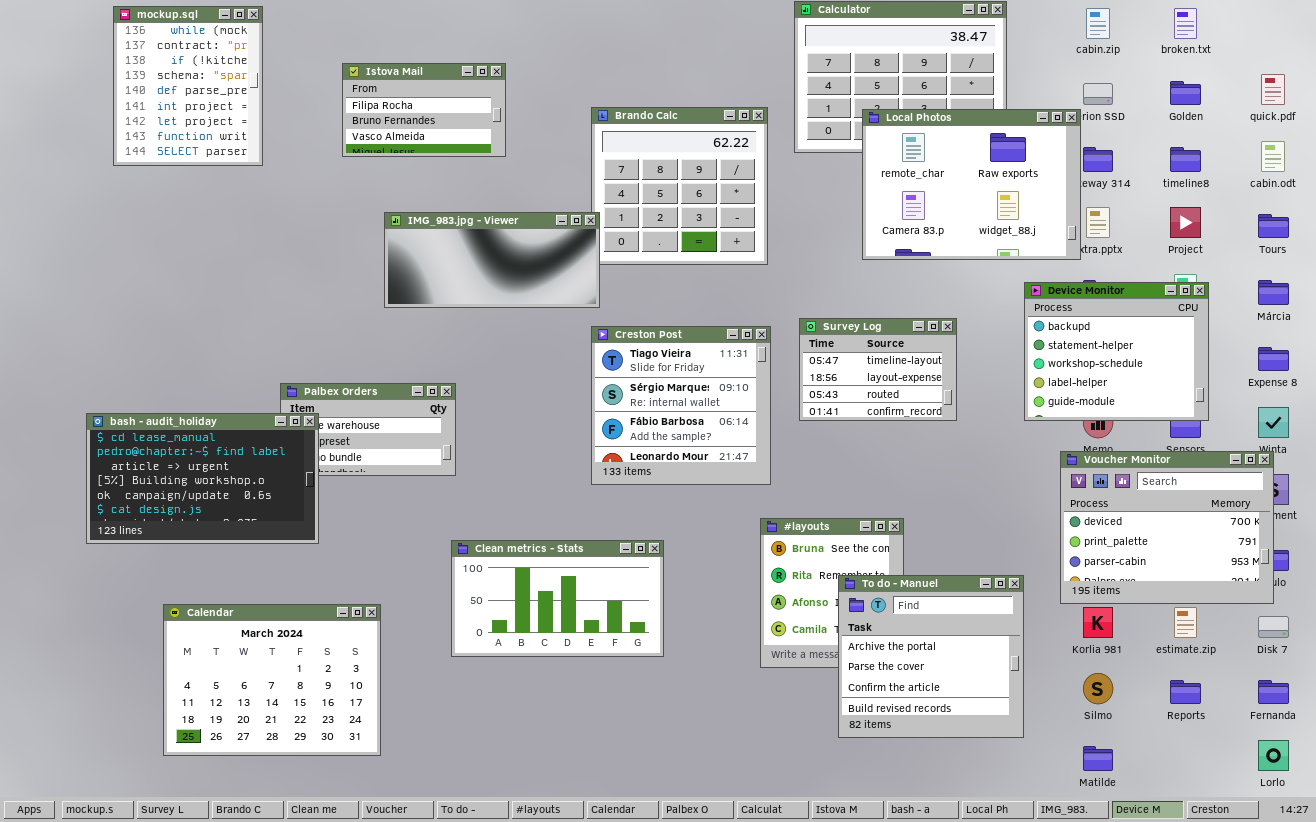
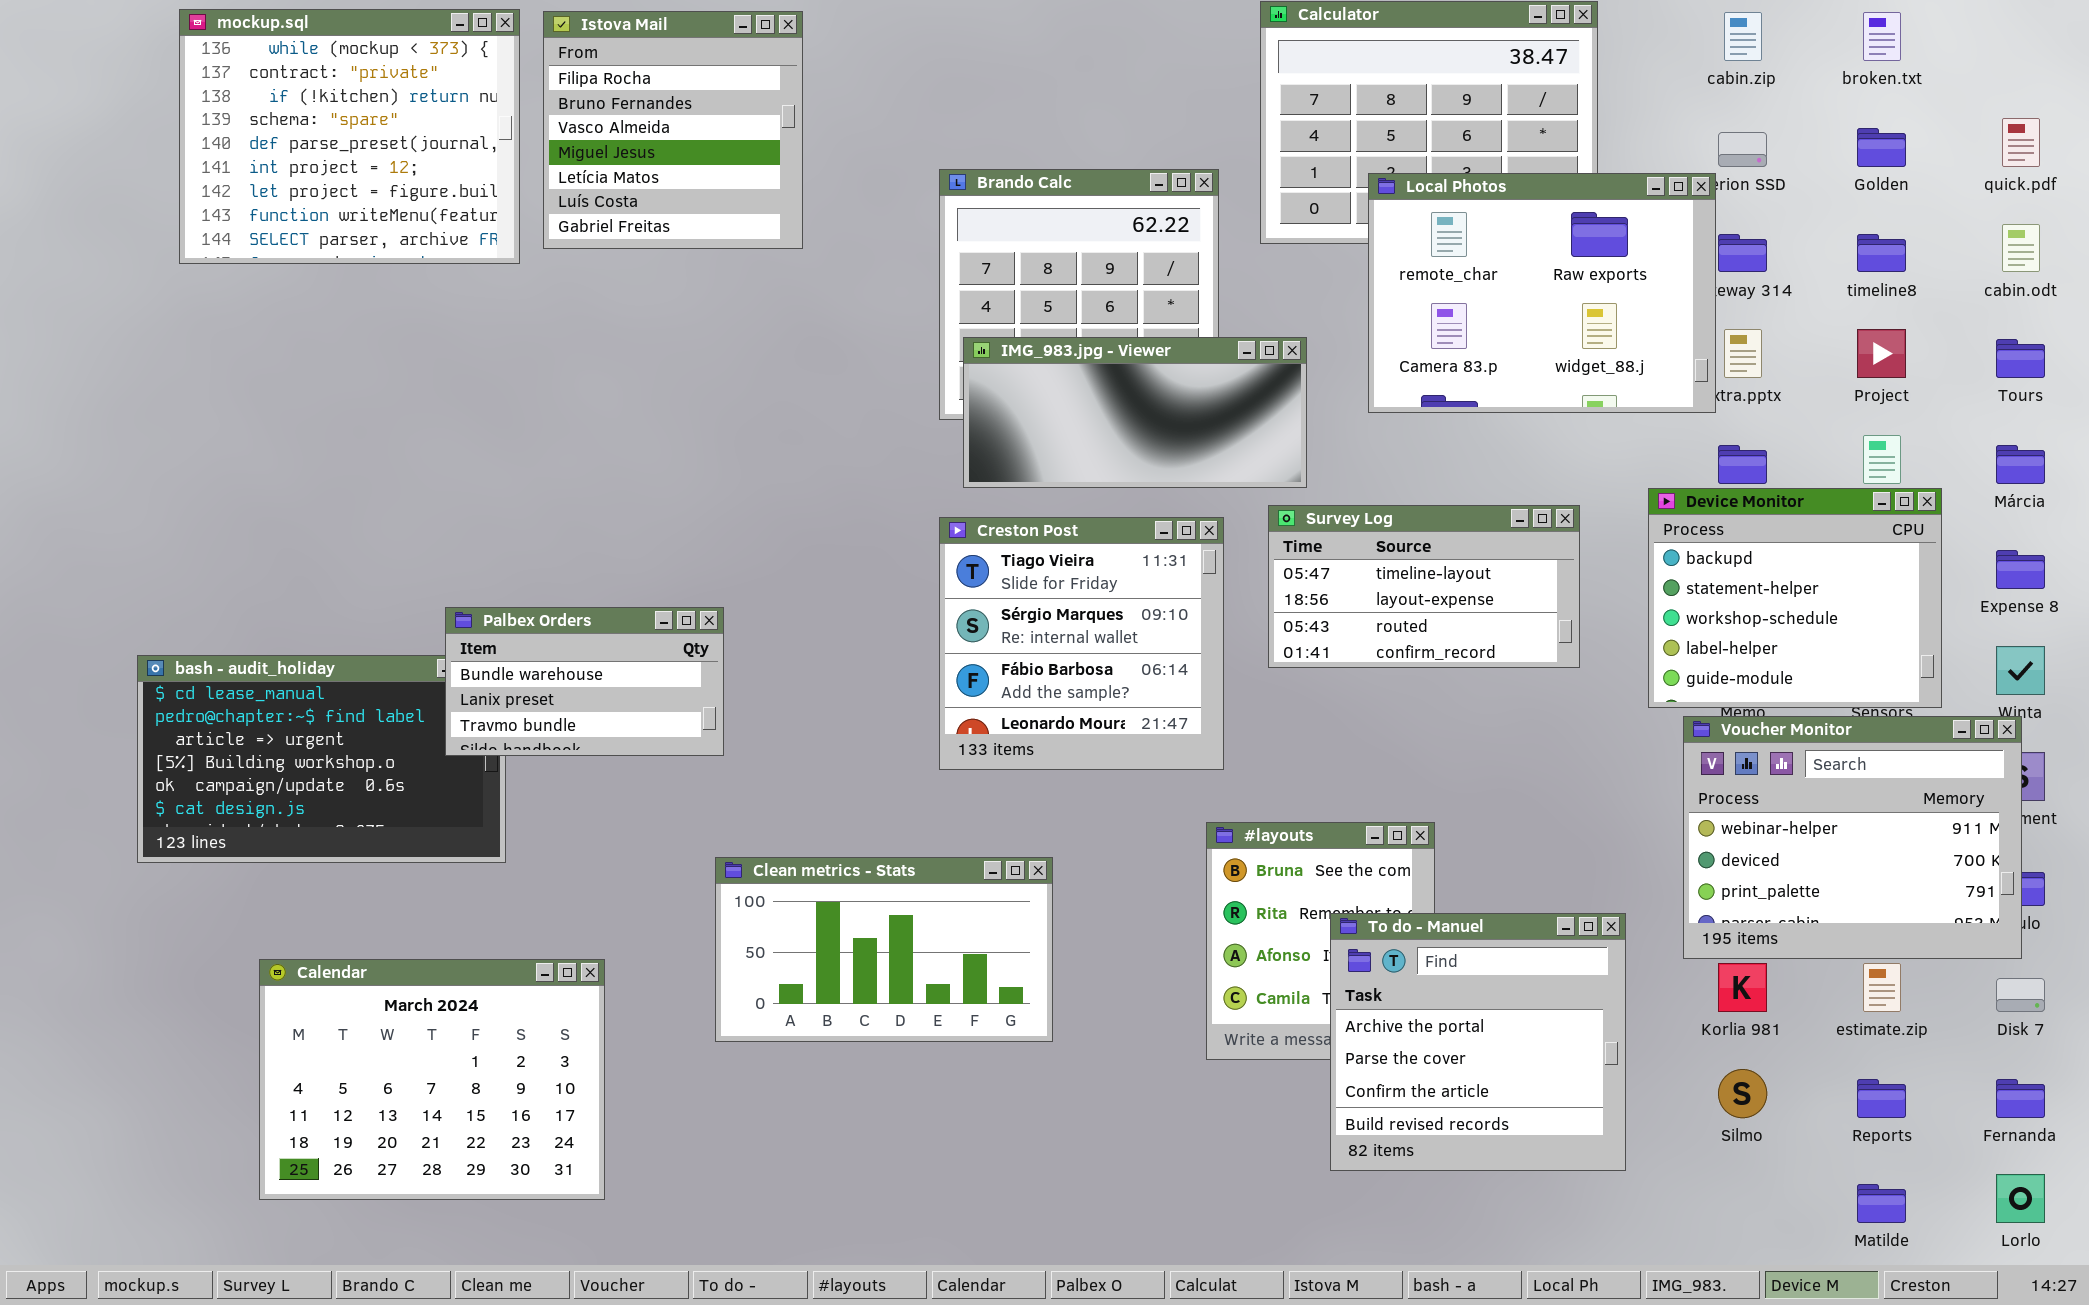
mockup.sql: [113,6,263,166] -> [179,9,520,264], resized
Istova Mail: [342,63,506,157] -> [543,11,803,249], resized
IMG_983.jpg - Viewer: [384,212,600,308] -> [963,337,1307,488], moved
Device Monitor: [1024,282,1209,421] -> [1648,488,1942,708], moved
Survey Log: [799,318,957,421] -> [1268,505,1580,668], resized
Palbex Orders: [280,383,456,476] -> [445,607,724,756], raised
Voucher Monitor: [1060,451,1274,604] -> [1683,716,2022,959], scrolled up 1 row
Matilde: [1083,746,1113,771] -> [1857,1184,1906,1223], moved

